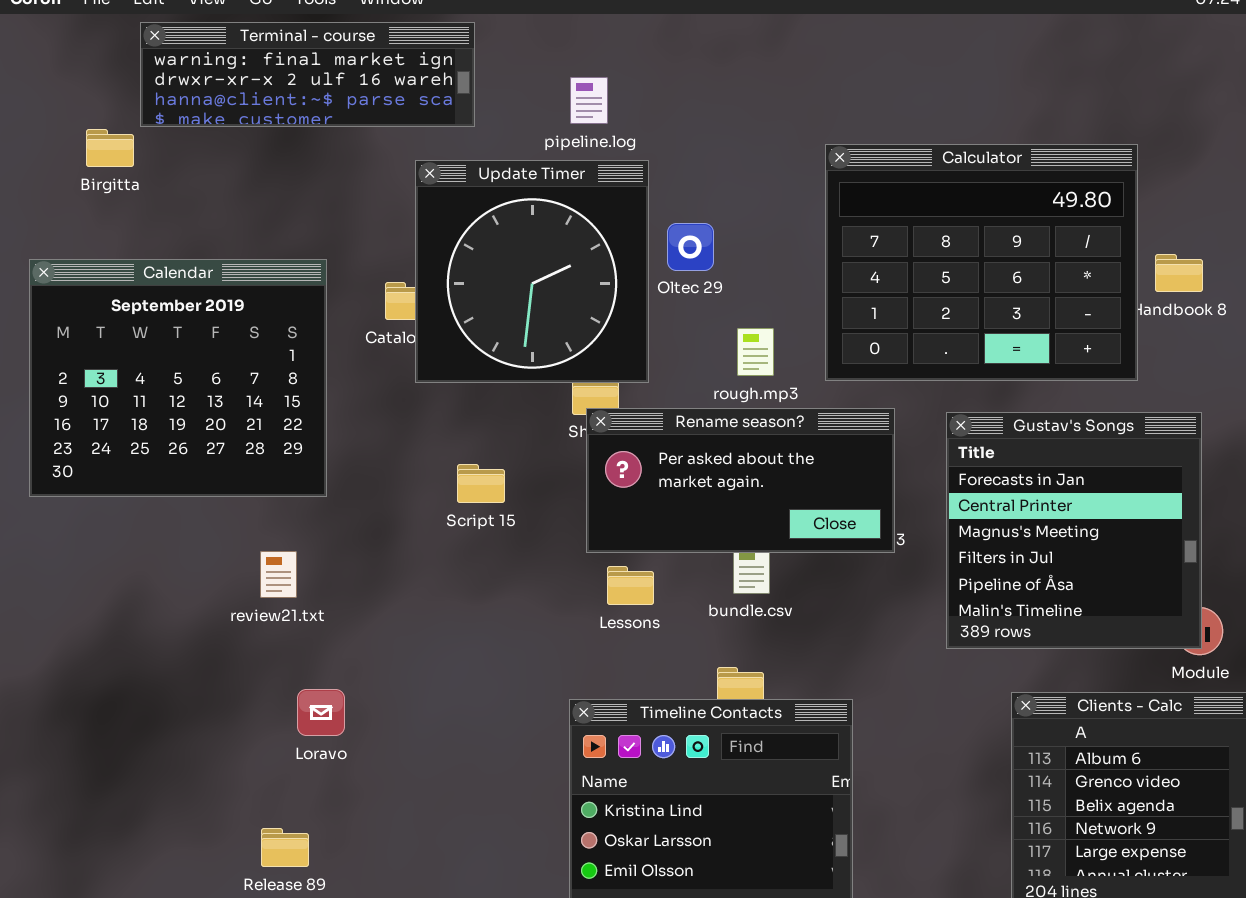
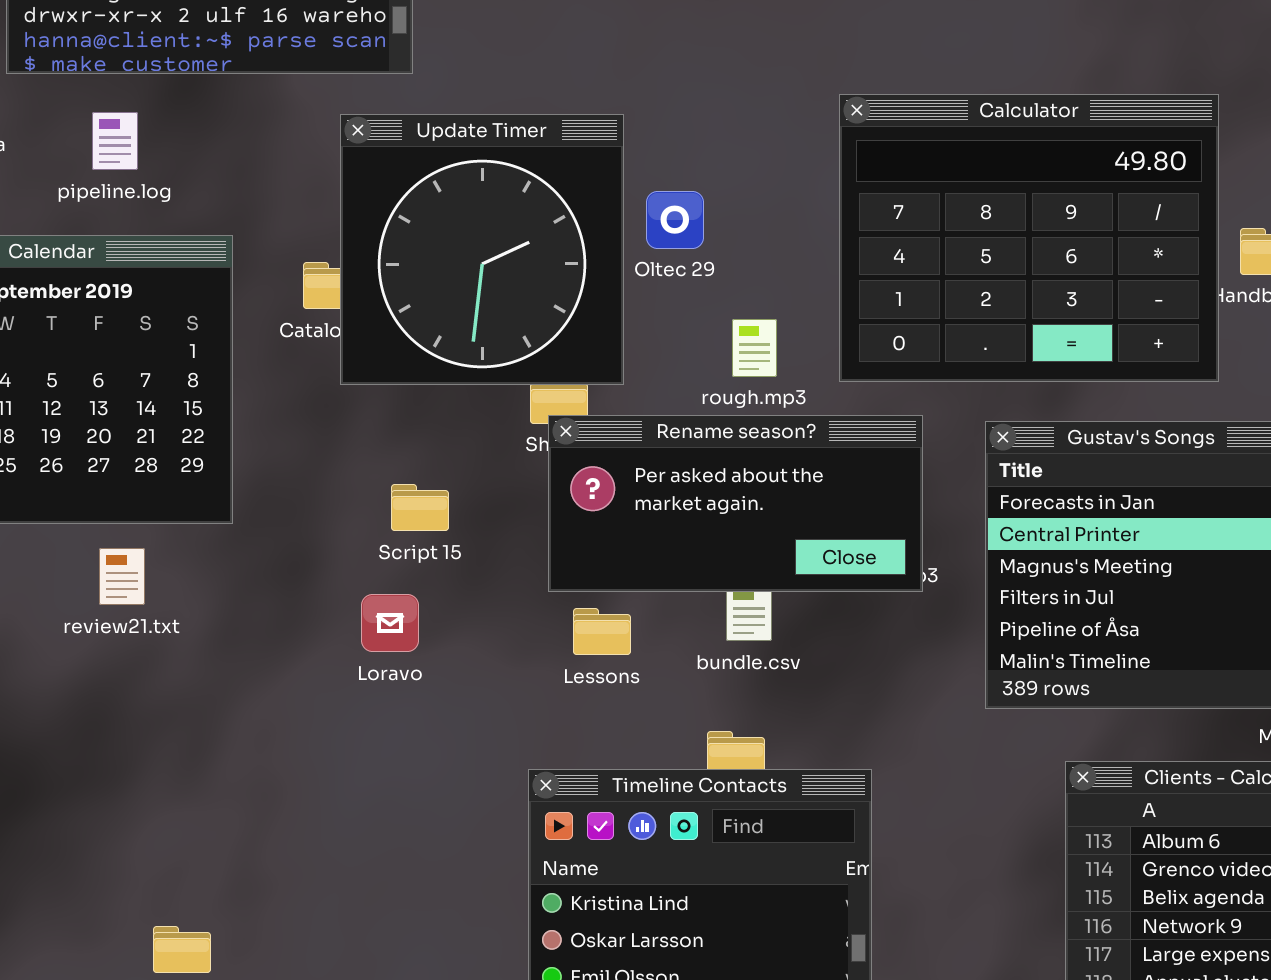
pipeline.log: [570,77,608,124] -> [92,112,138,170], moved
review21.txt: [260,551,297,598] -> [99,548,145,605], moved
Loravo: [297,689,345,736] -> [361,594,419,652], moved

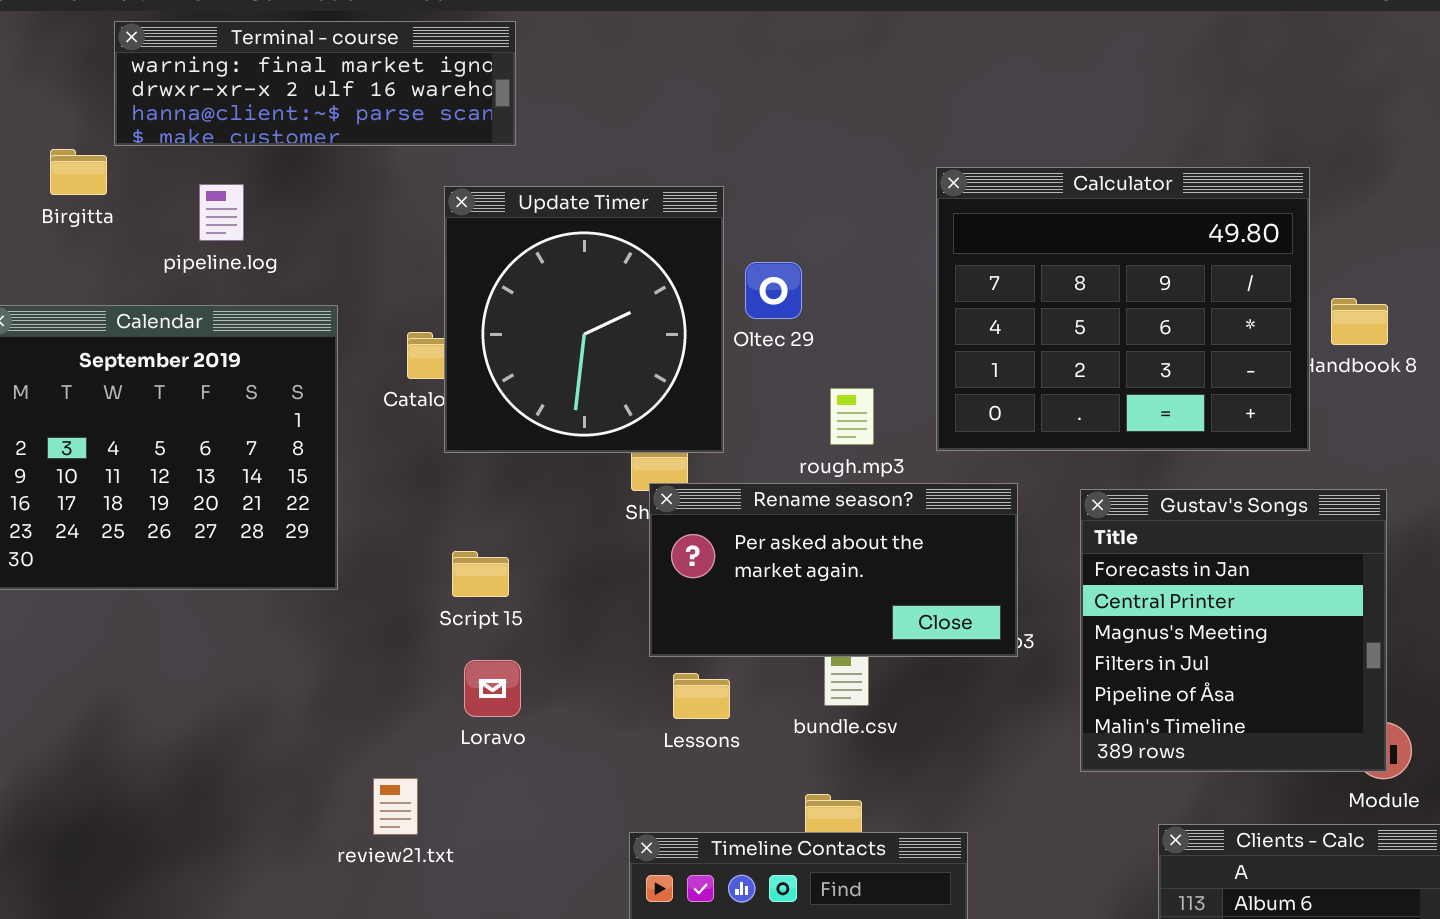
Script 15: [391,484,449,531] -> [452,551,509,597], moved
review21.txt: [99,548,145,605] -> [373,778,418,835], moved

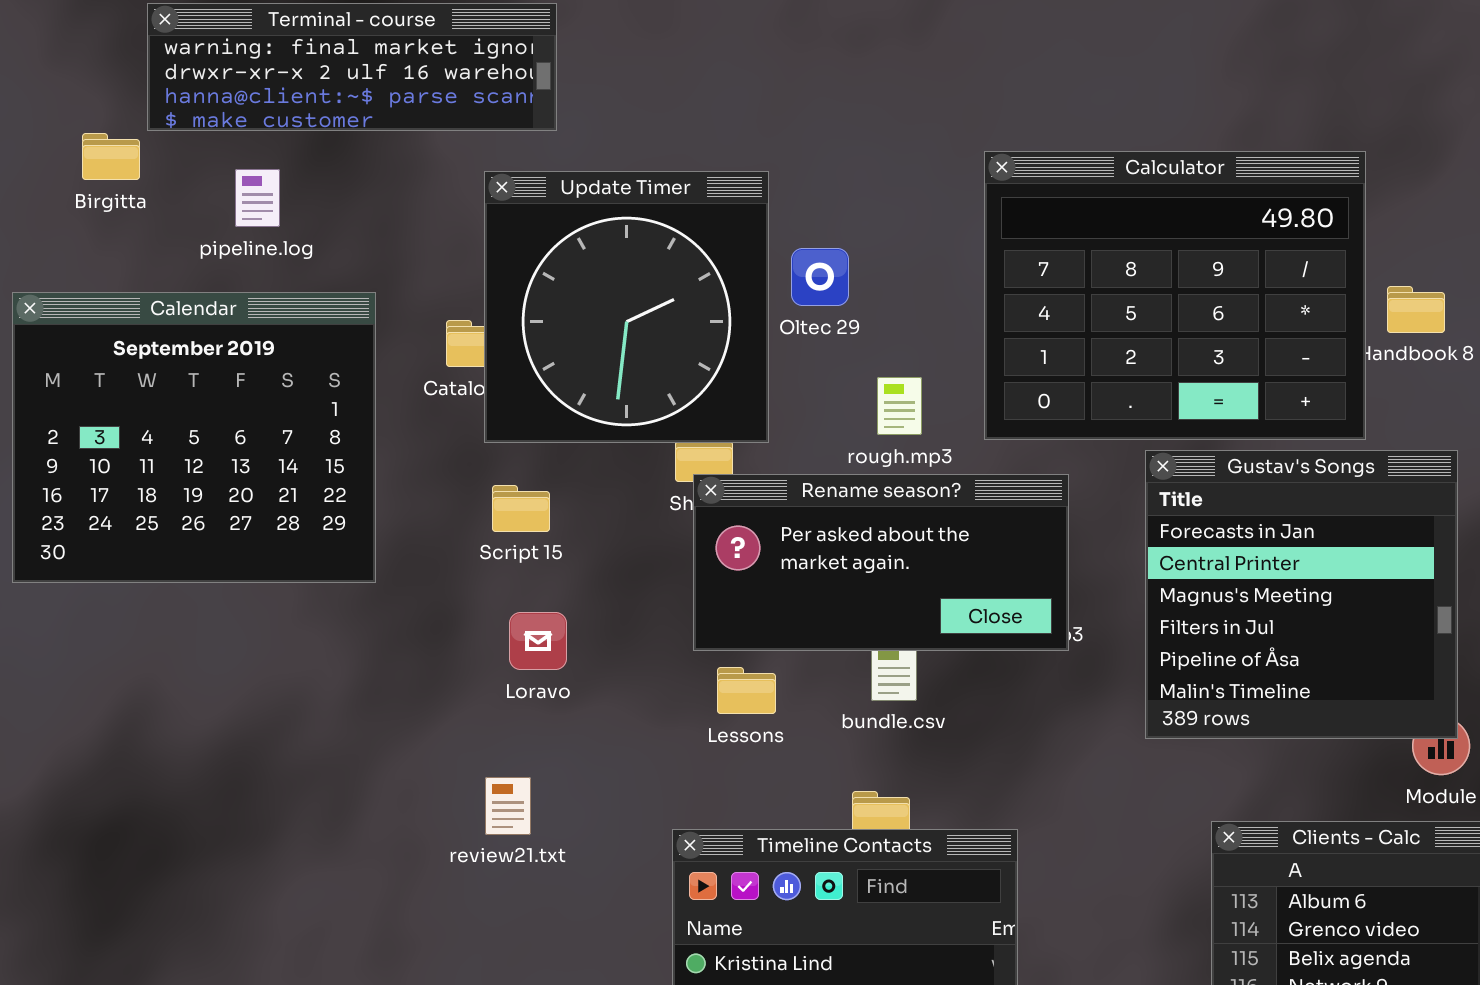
Gustav's Songs: [1080,489,1387,772] -> [1145,450,1458,739], moved
Script 15: [452,551,509,597] -> [492,485,550,532], moved
Loravo: [464,660,521,717] -> [509,612,567,670], moved
review21.txt: [373,778,418,835] -> [485,777,531,835], moved

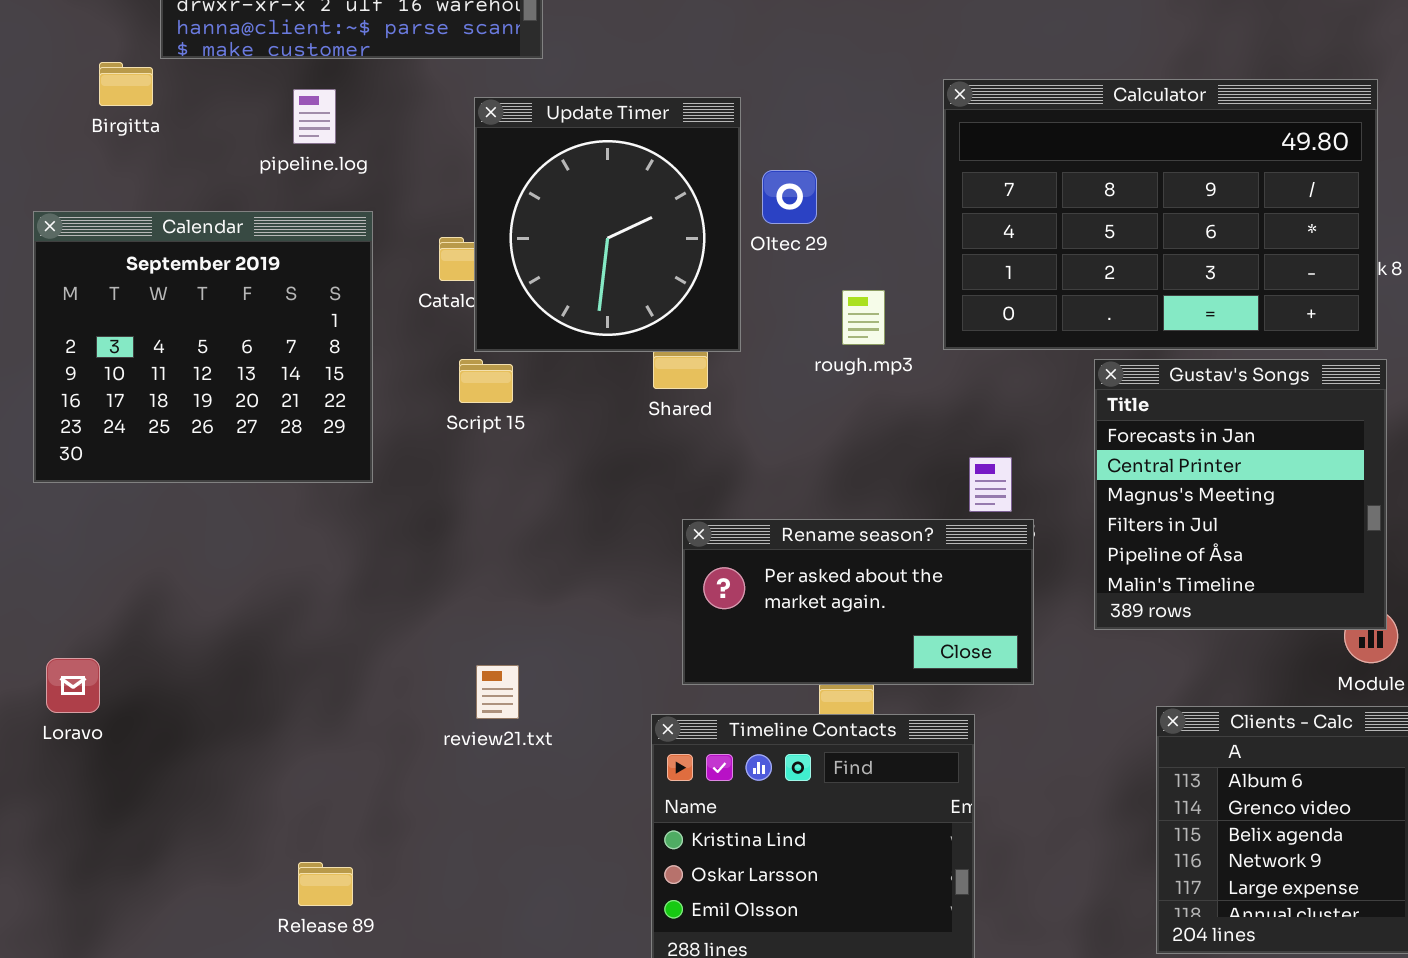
Calculator: [984,151,1366,440] -> [943,79,1378,350], resized
pipeline.log: [235,169,280,227] -> [293,89,336,144], moved
Rename season?: [693,474,1069,651] -> [682,519,1034,685], moved
Script 15: [492,485,550,532] -> [459,359,513,403], moved
Loravo: [509,612,567,670] -> [46,658,100,713], moved

